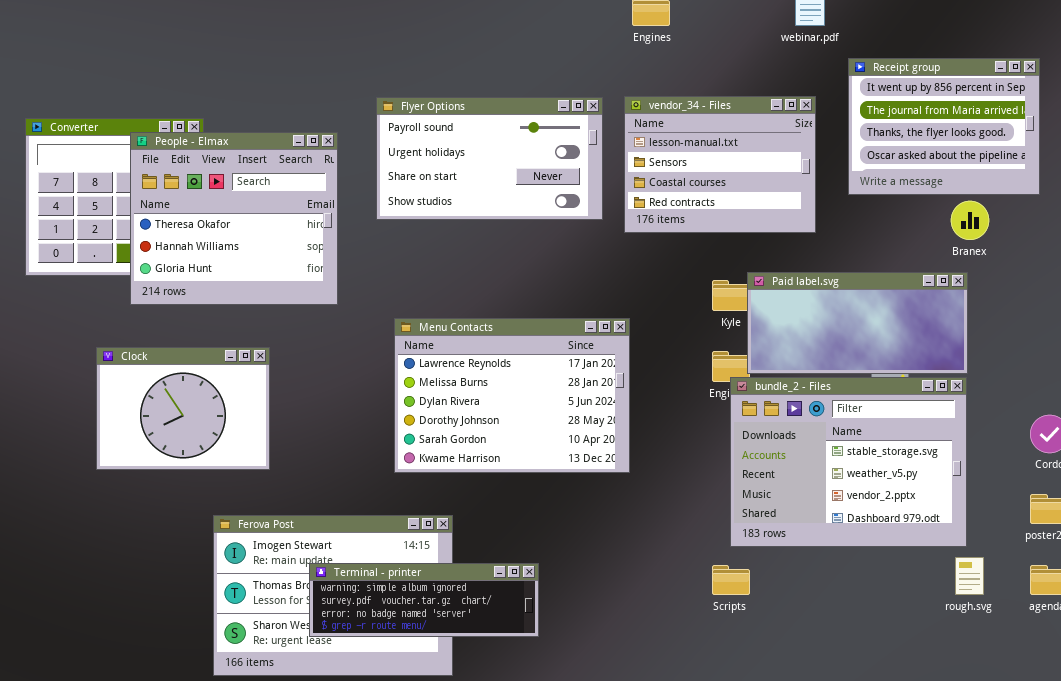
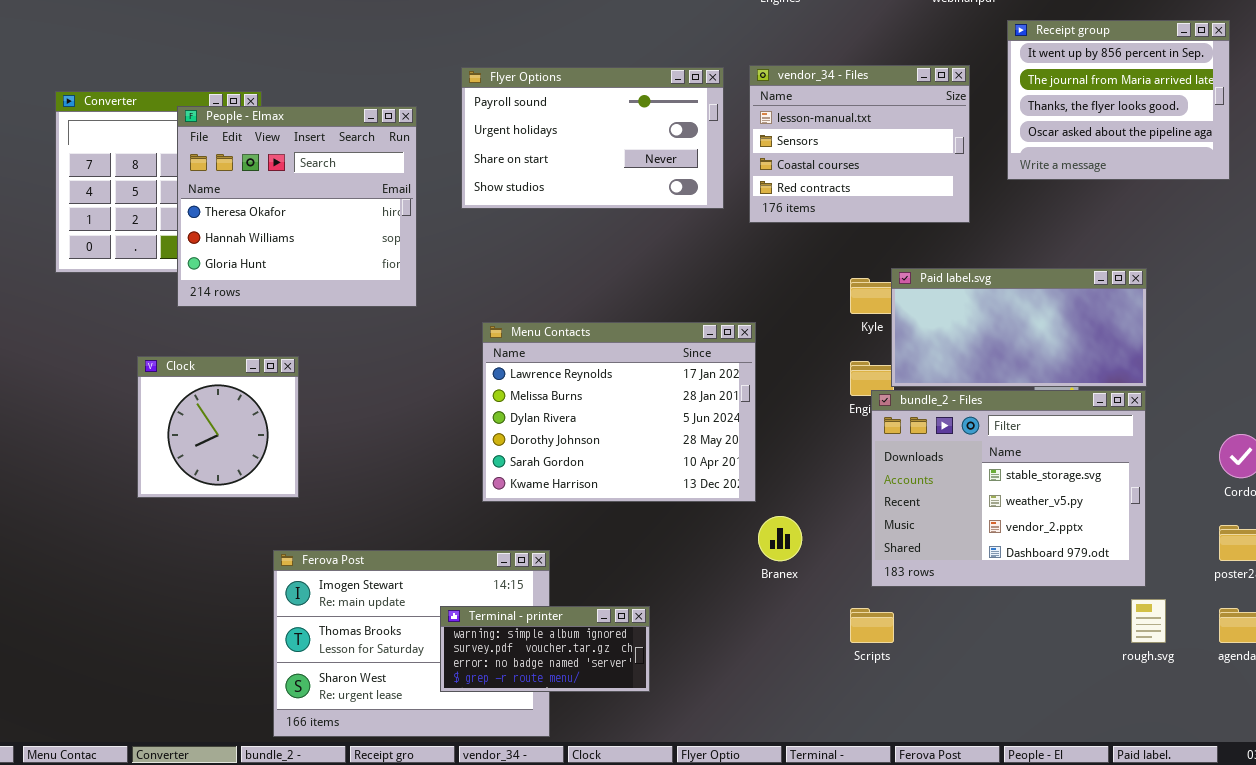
Branex: [951,201,989,240] -> [758,516,802,561], moved
Clock: [96,347,270,470] -> [137,356,299,498], resized
Terminal - printer: [309,563,539,637] -> [440,606,650,692], resized

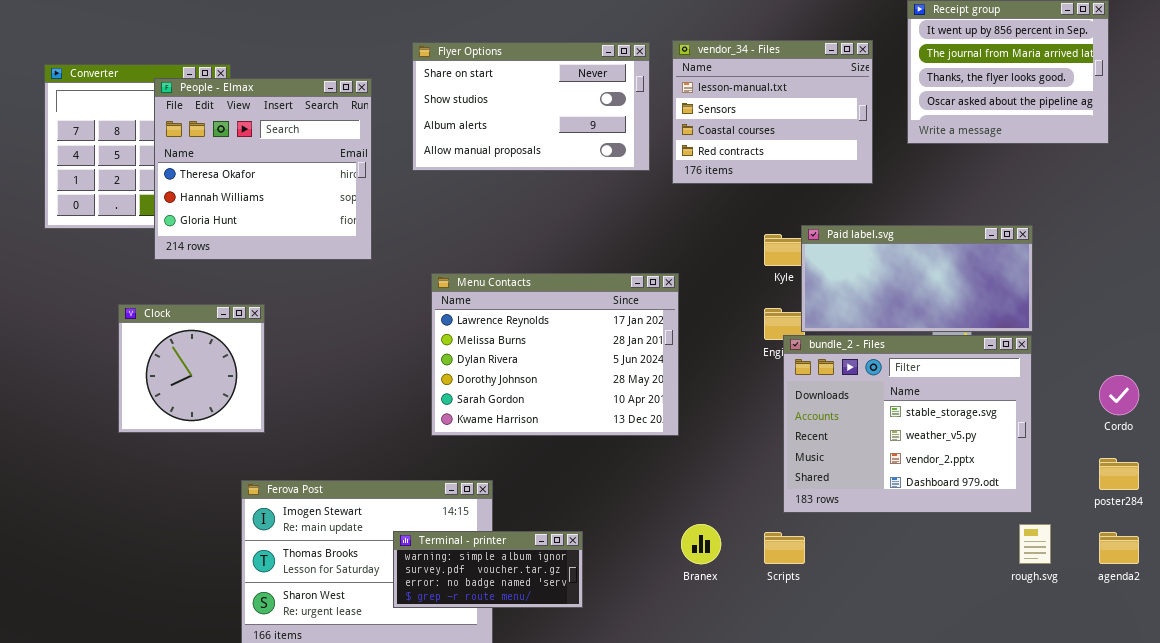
Flyer Options: [461,67,724,209] -> [412,42,650,171], scrolled down 2 rows
Branex: [758,516,802,561] -> [681,524,721,564], moved

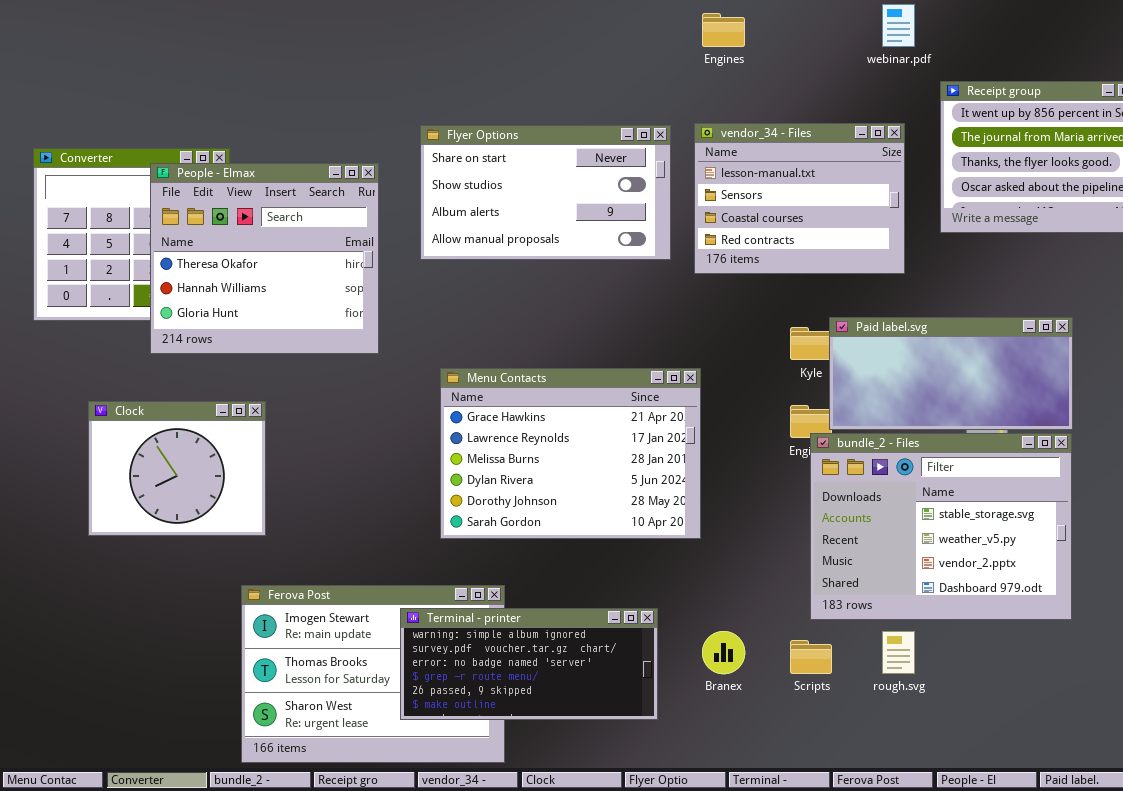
Menu Contacts: [431,273,679,436] -> [440,368,701,539], scrolled up 1 row
Clock: [118,304,265,433] -> [88,401,266,536], resized
rough.svg: [1019,524,1051,564] -> [882,631,915,674], moved
Terminal - printer: [393,531,583,608] -> [400,608,658,720], resized

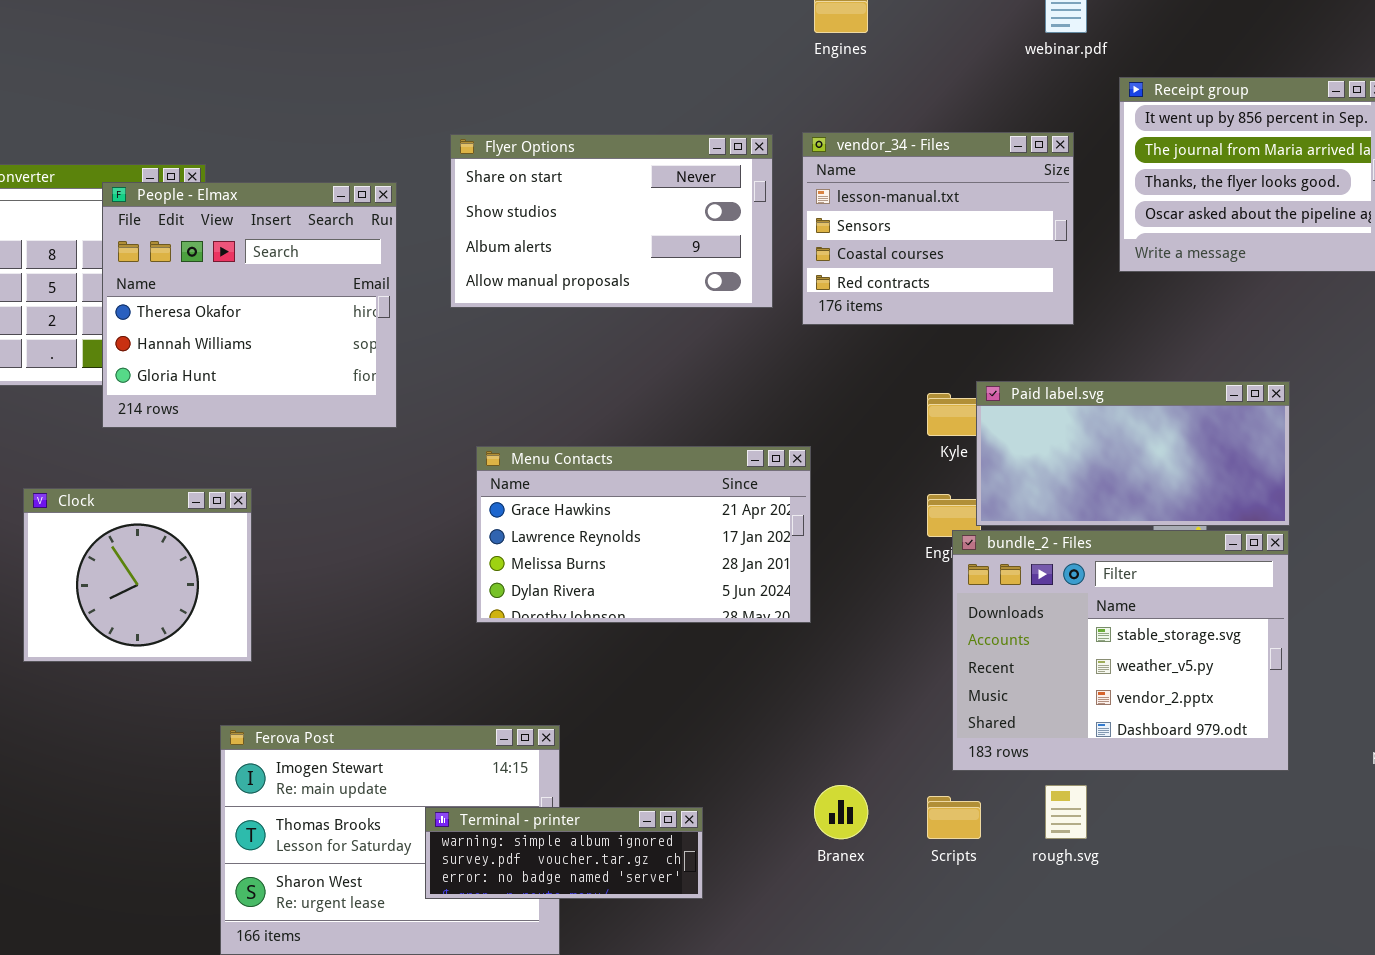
Menu Contacts: [440,368,701,539] -> [476,446,811,623], resized
Terminal - printer: [400,608,658,720] -> [425,807,703,899], resized

